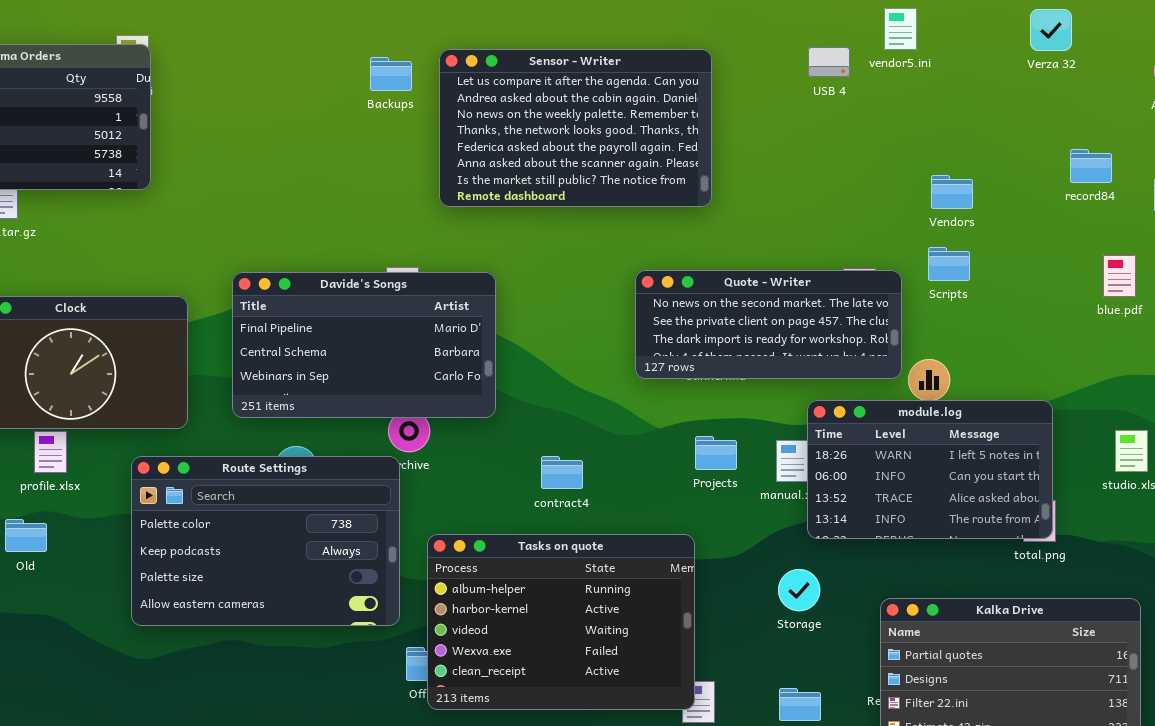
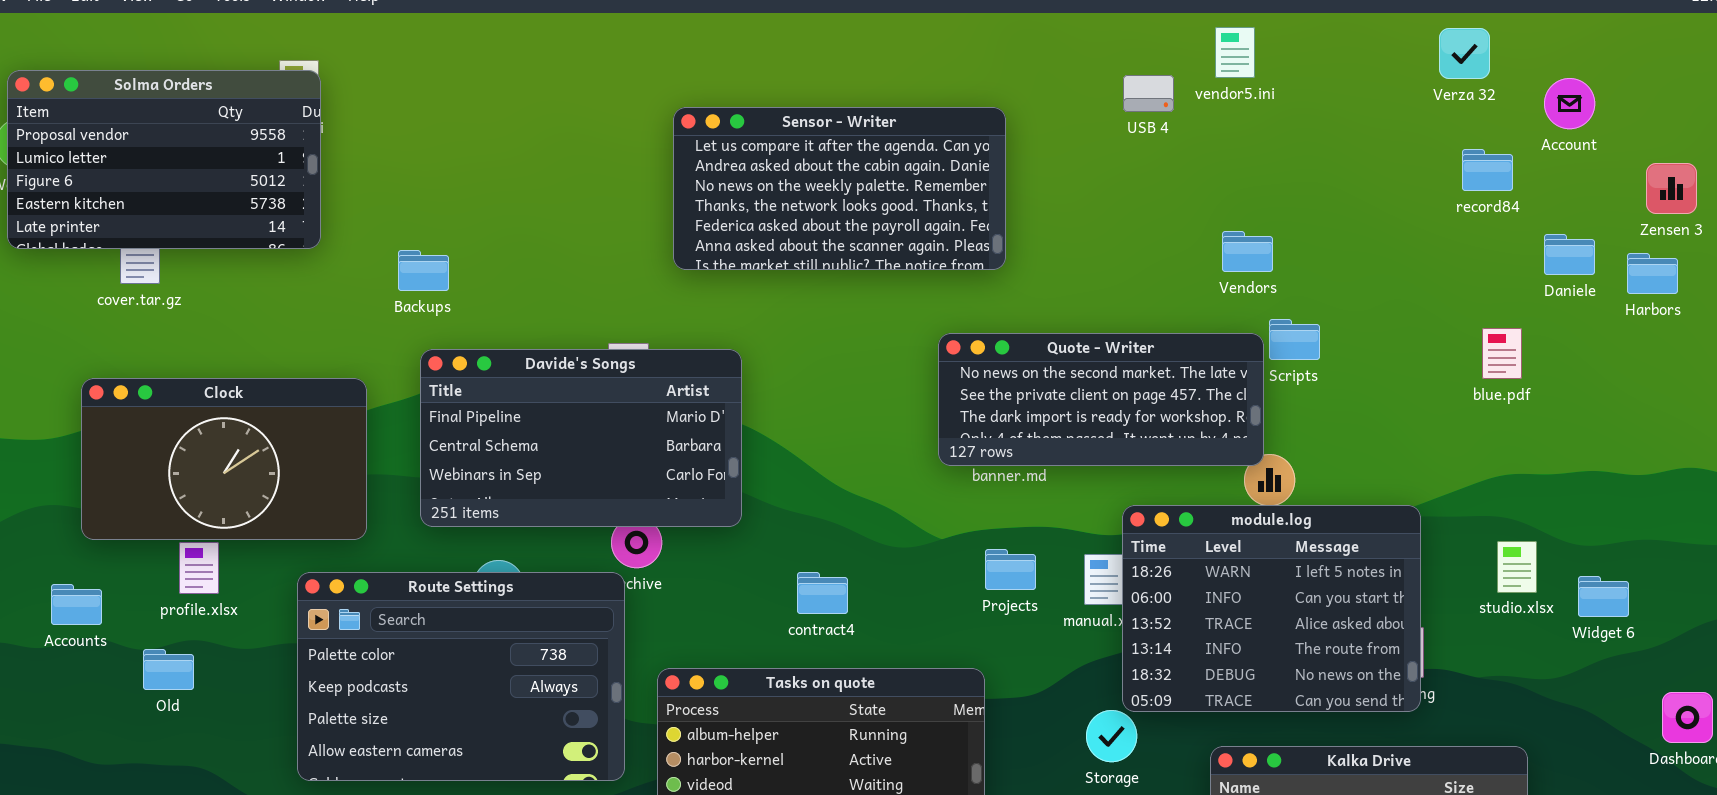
Verza 32: [1030,9,1072,51] -> [1439,28,1490,79], moved
Sensor - Writer: [439,49,712,207] -> [673,107,1006,270], resized
Backups: [370,57,412,91] -> [398,250,449,291], moved
record84: [1070,149,1112,183] -> [1462,149,1513,191], moved
Vendors: [931,175,973,209] -> [1222,231,1273,272], moved
Quote - Writer: [635,270,902,379] -> [938,333,1264,466], moved
module.log: [807,400,1053,539] -> [1122,505,1421,712], resized

